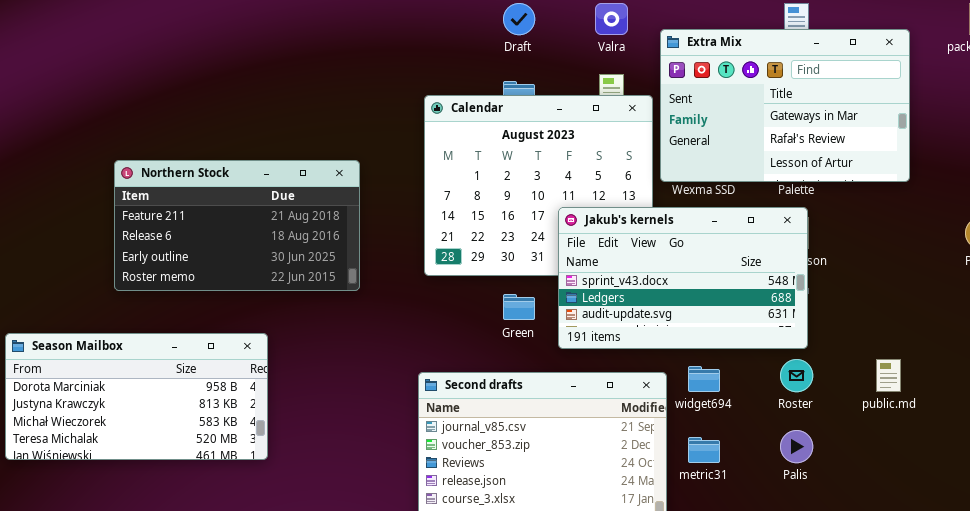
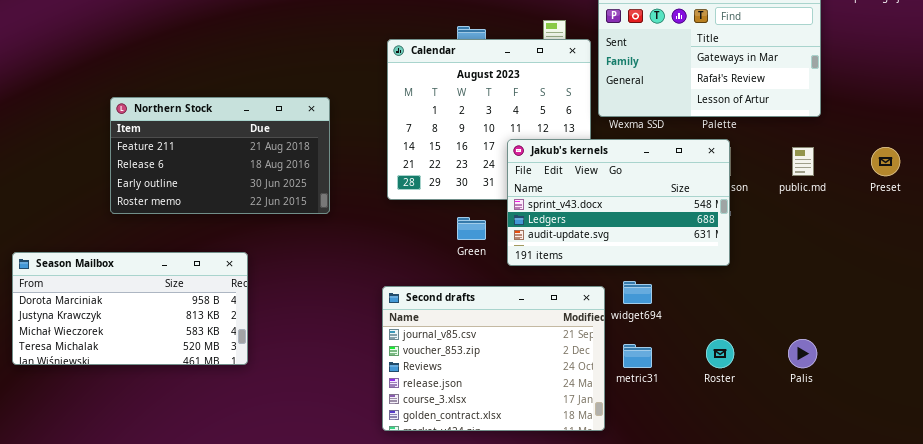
Roster: [780,359,813,392] -> [706,339,734,368], moved
public.md: [876,359,901,392] -> [792,147,814,176], moved
Palis: [780,430,813,463] -> [788,339,817,368], moved

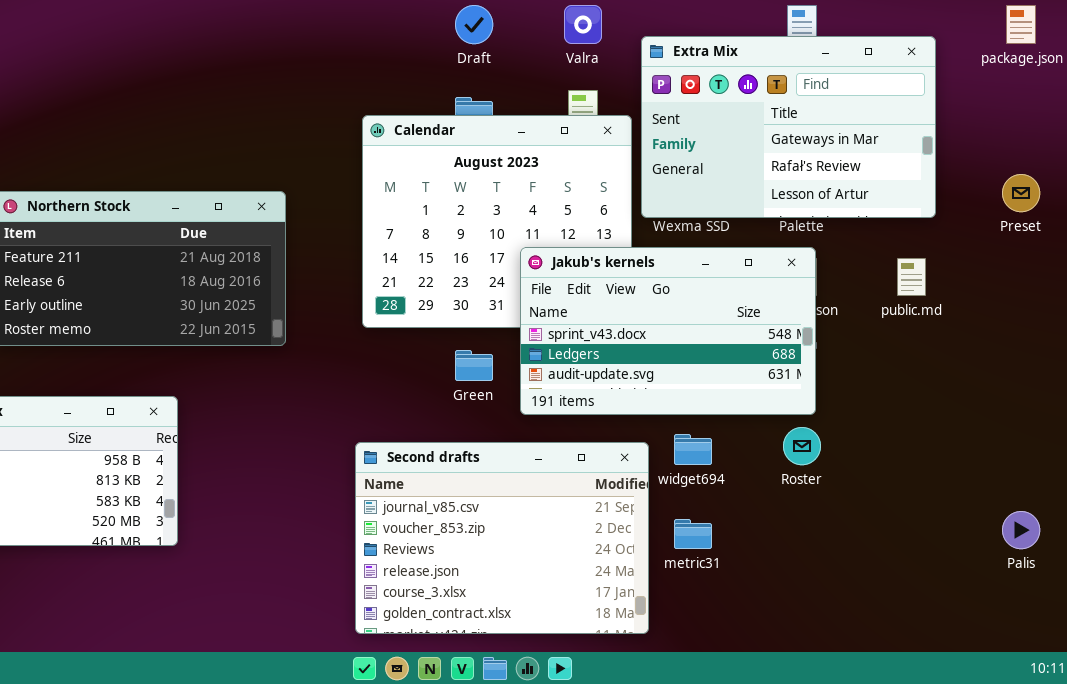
Preset: [871,147,900,176] -> [1002,174,1040,212], moved
Roster: [706,339,734,368] -> [783,427,821,465], moved
Palis: [788,339,817,368] -> [1002,511,1040,549], moved

